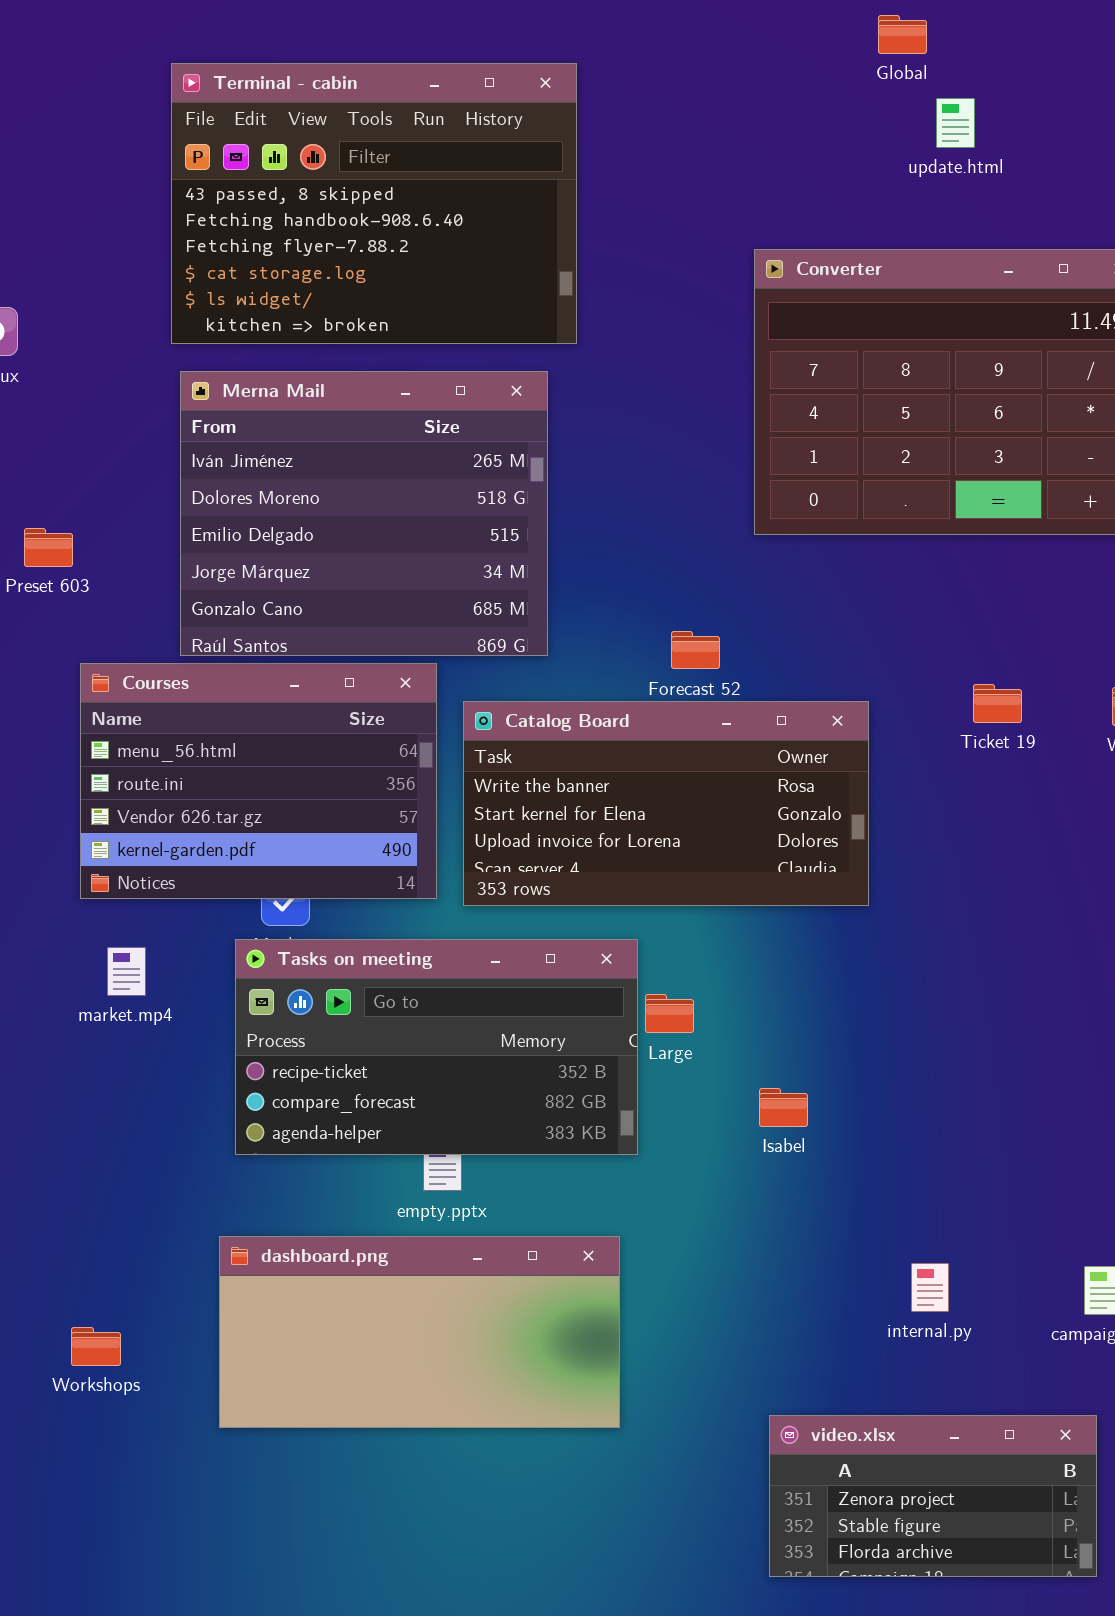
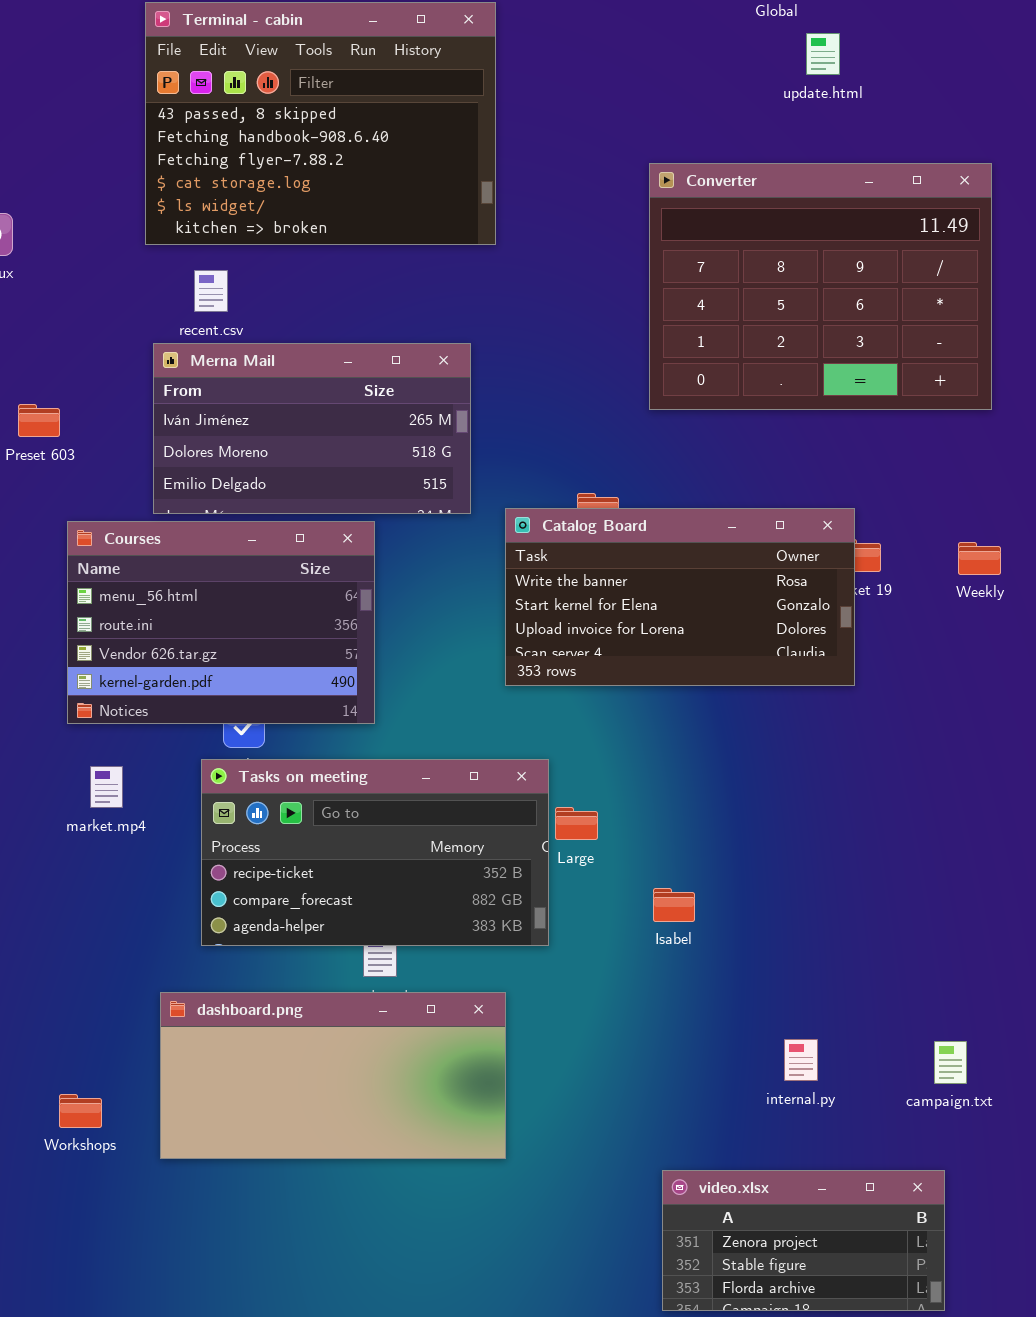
Merna Mail: [180,371,548,656] -> [153,343,471,514], resized
Catalog Board: [463,701,869,906] -> [505,508,855,686], moved
dashboard.png: [219,1236,620,1428] -> [160,992,506,1159], moved

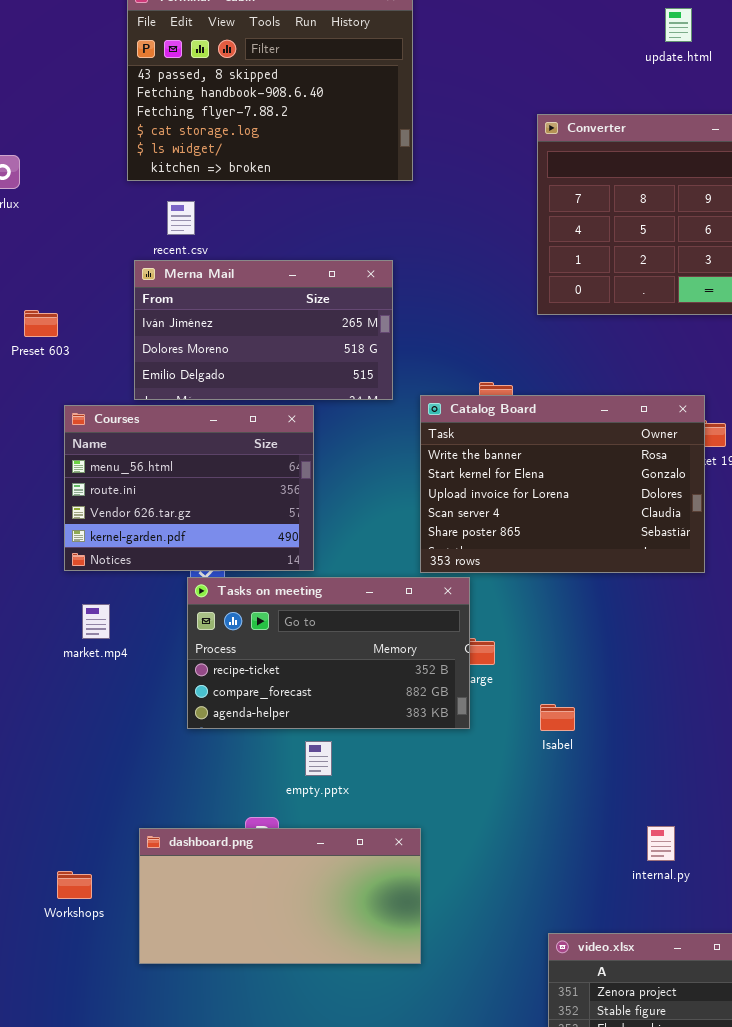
Catalog Board: [505,508,855,686] -> [420,395,705,573], resized
Tasks on meeting: [201,759,549,946] -> [187,577,470,729], moved
dashboard.png: [160,992,506,1159] -> [139,828,421,964], moved

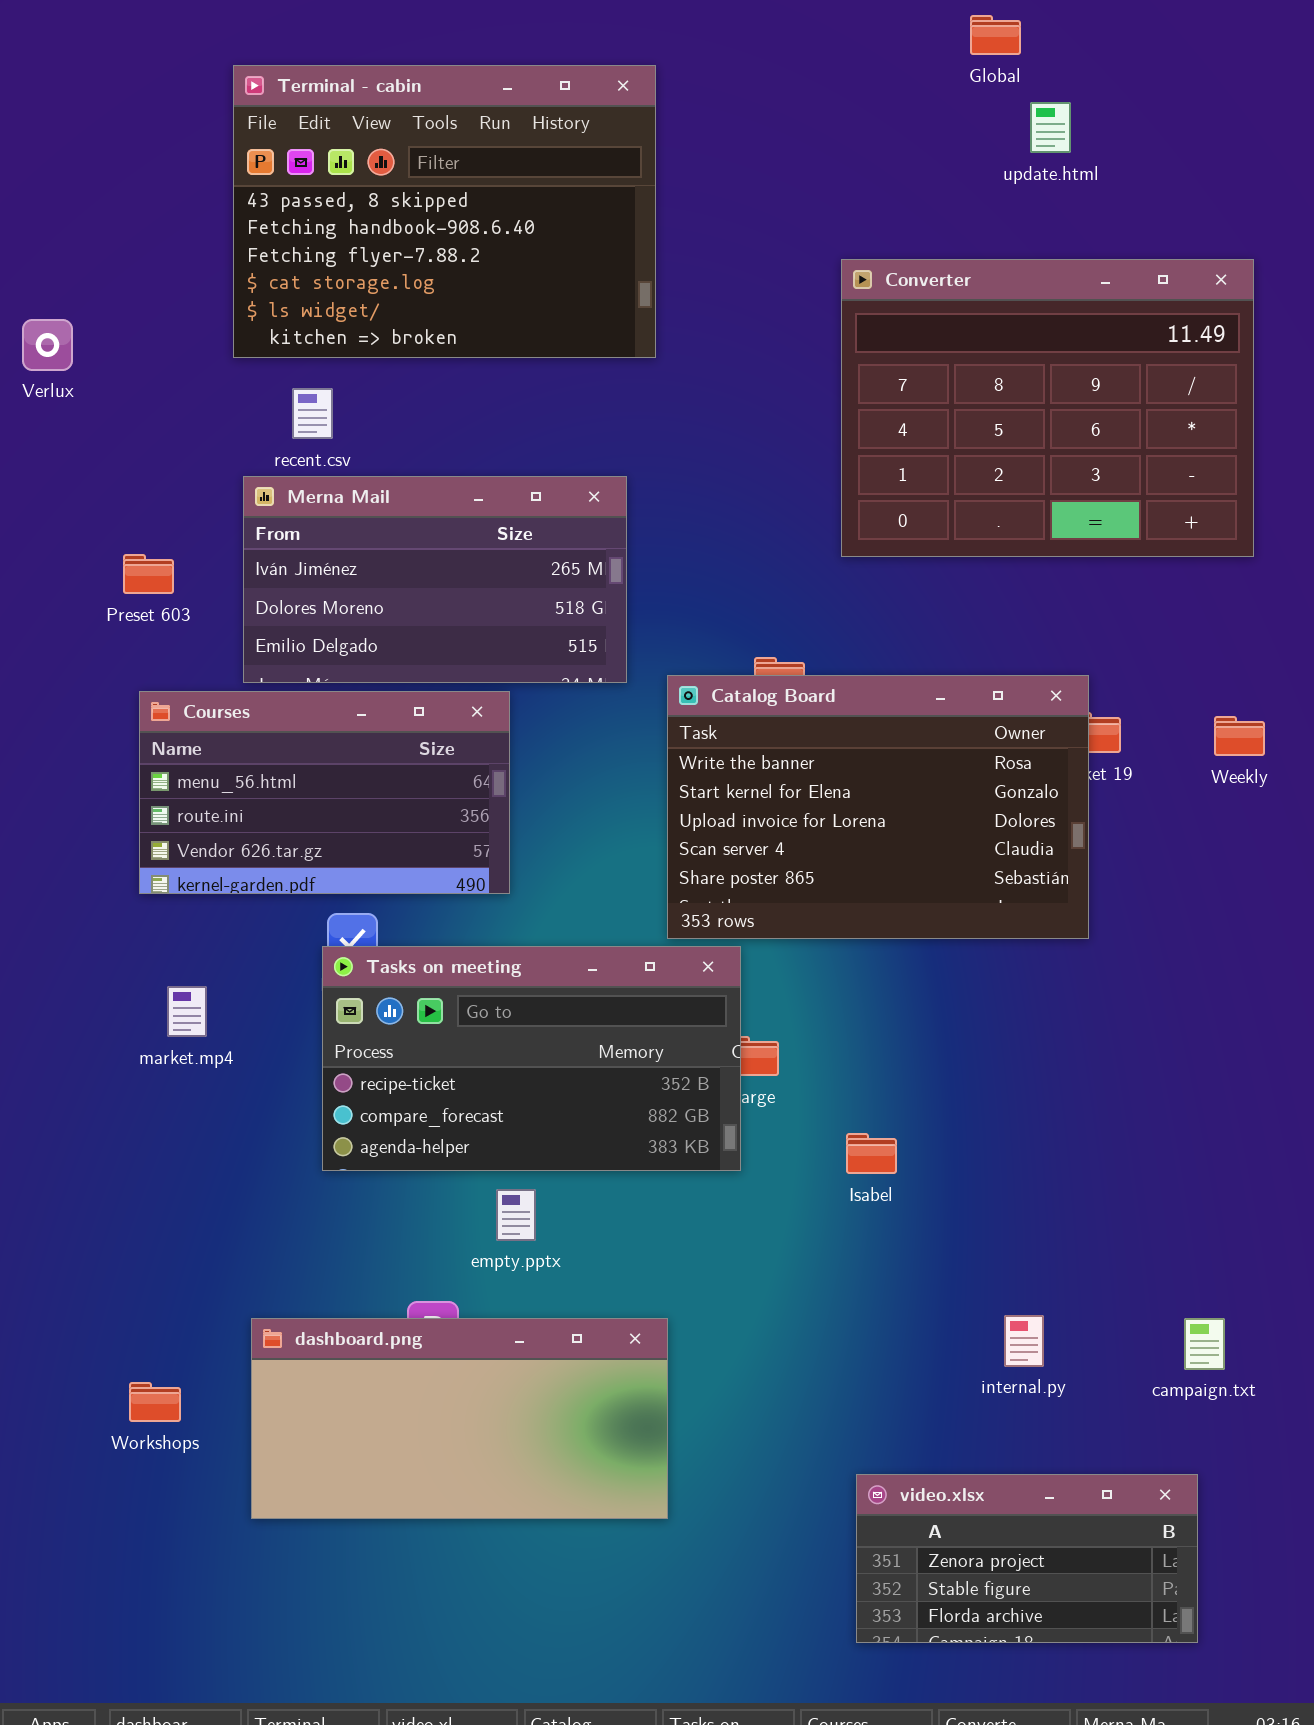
Preset 603: [24,310,58,337] -> [123,554,174,594], moved
Courses: [64,405,314,571] -> [139,691,510,894], resized

